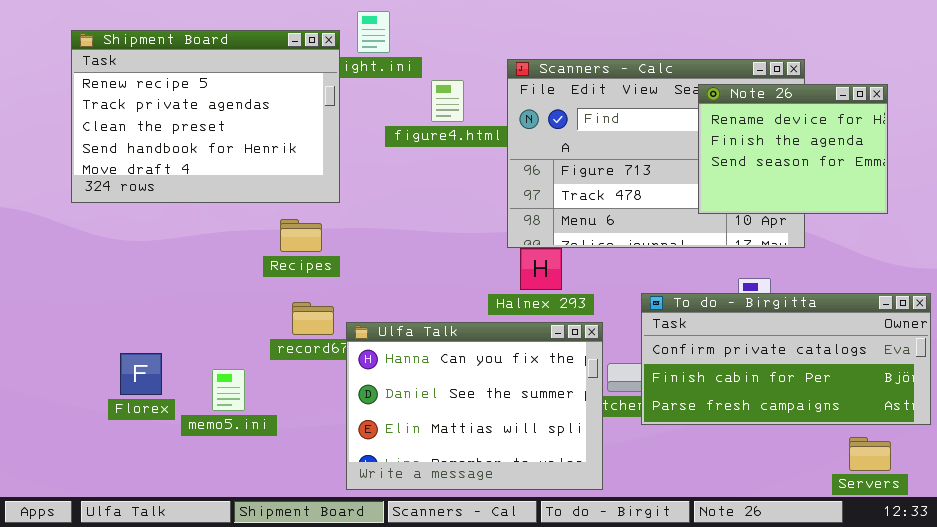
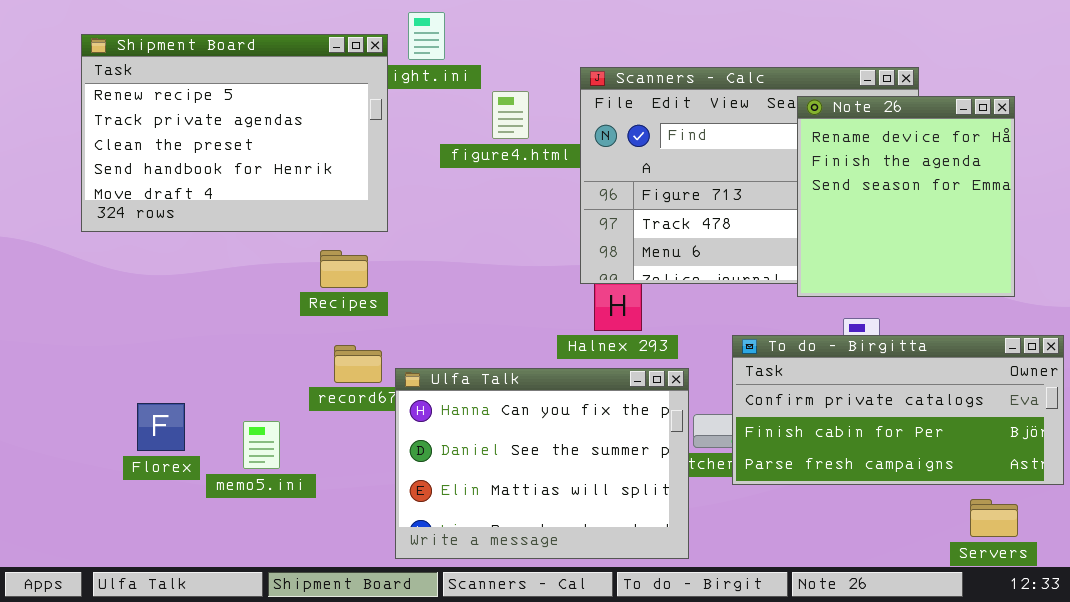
Note 26: [698,84,888,214] -> [797,96,1015,297], resized

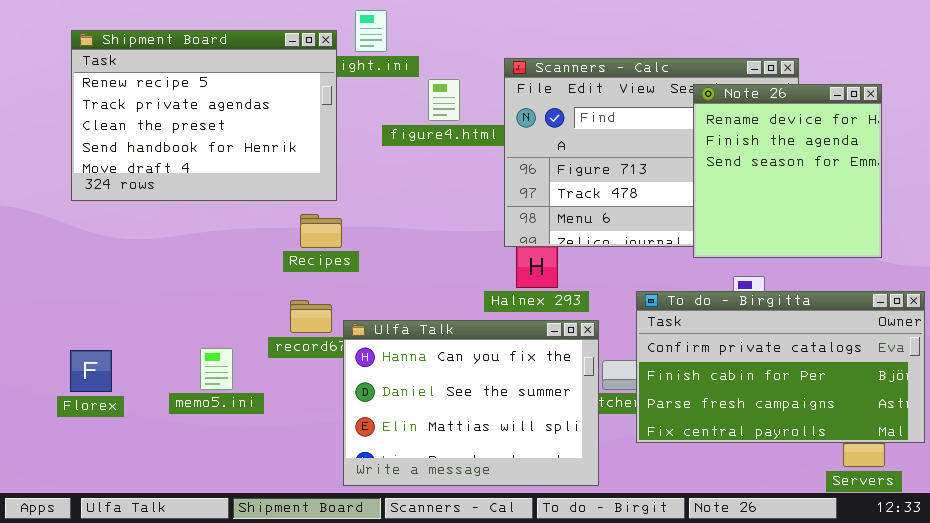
Recipes: [320,250,368,288] -> [300,214,342,248], moved
To do - Birgitta: [732,335,1064,485] -> [636,291,925,443], resized
Florex: [137,403,185,451] -> [70,350,112,392], moved
memo5.ini: [243,421,280,469] -> [200,348,233,390], moved

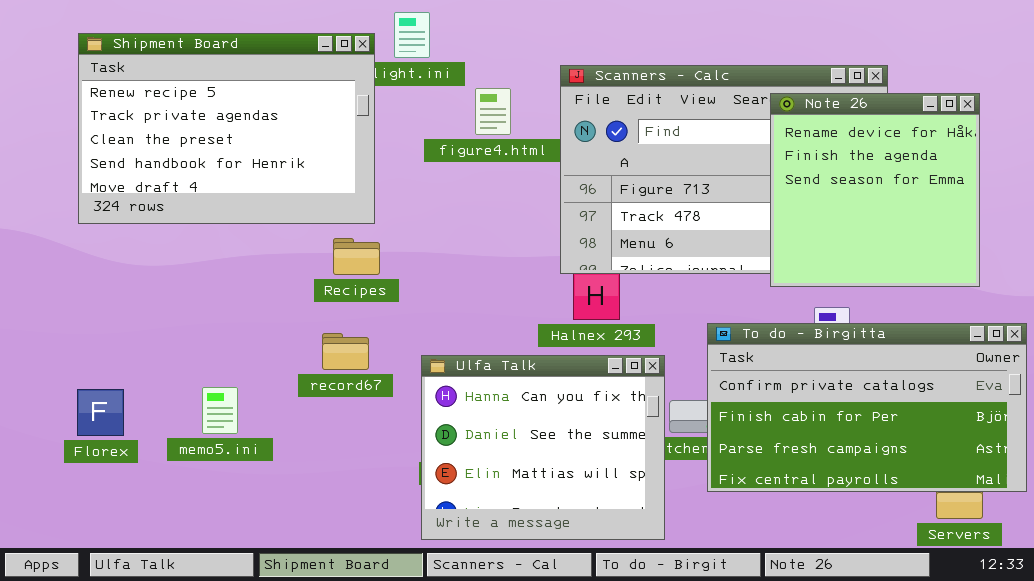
Ulfa Talk: [343,320,599,486] -> [421,355,665,540], resized
memo5.ini: [200,348,233,390] -> [202,387,238,434], moved

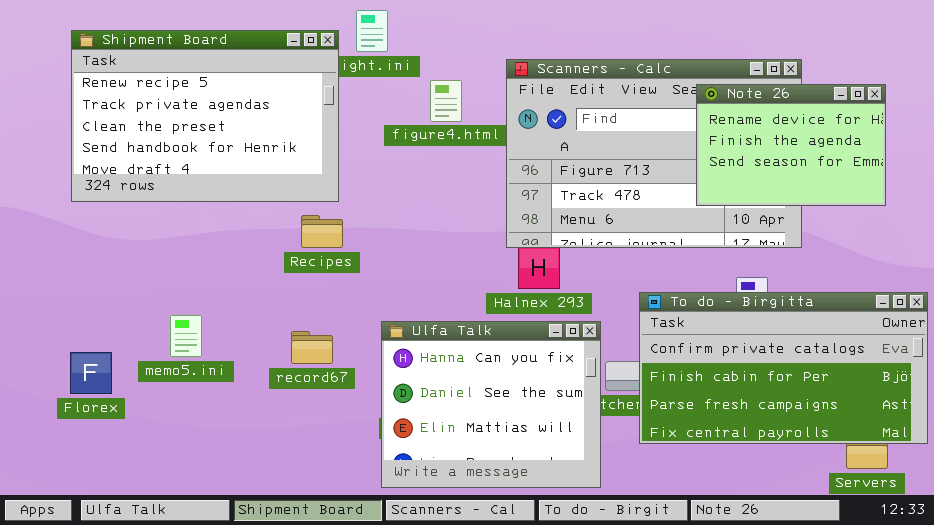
Note 26: [770,93,980,287] -> [696,84,886,206], resized
record67: [322,333,369,370] -> [291,331,333,364], moved
memo5.ini: [202,387,238,434] -> [170,315,202,357], moved

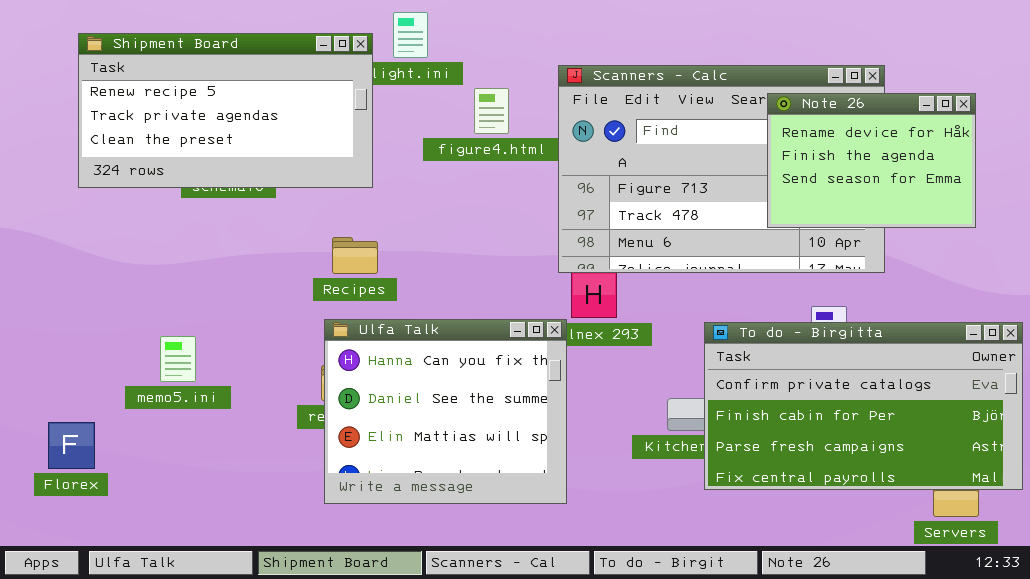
Shipment Board: [71,30,339,202] -> [78,33,373,188], resized
memo5.ini: [170,315,202,357] -> [160,336,196,382], moved
Ulfa Talk: [381,321,601,488] -> [324,319,567,504], moved
Florex: [70,352,112,394] -> [48,422,95,469], moved

